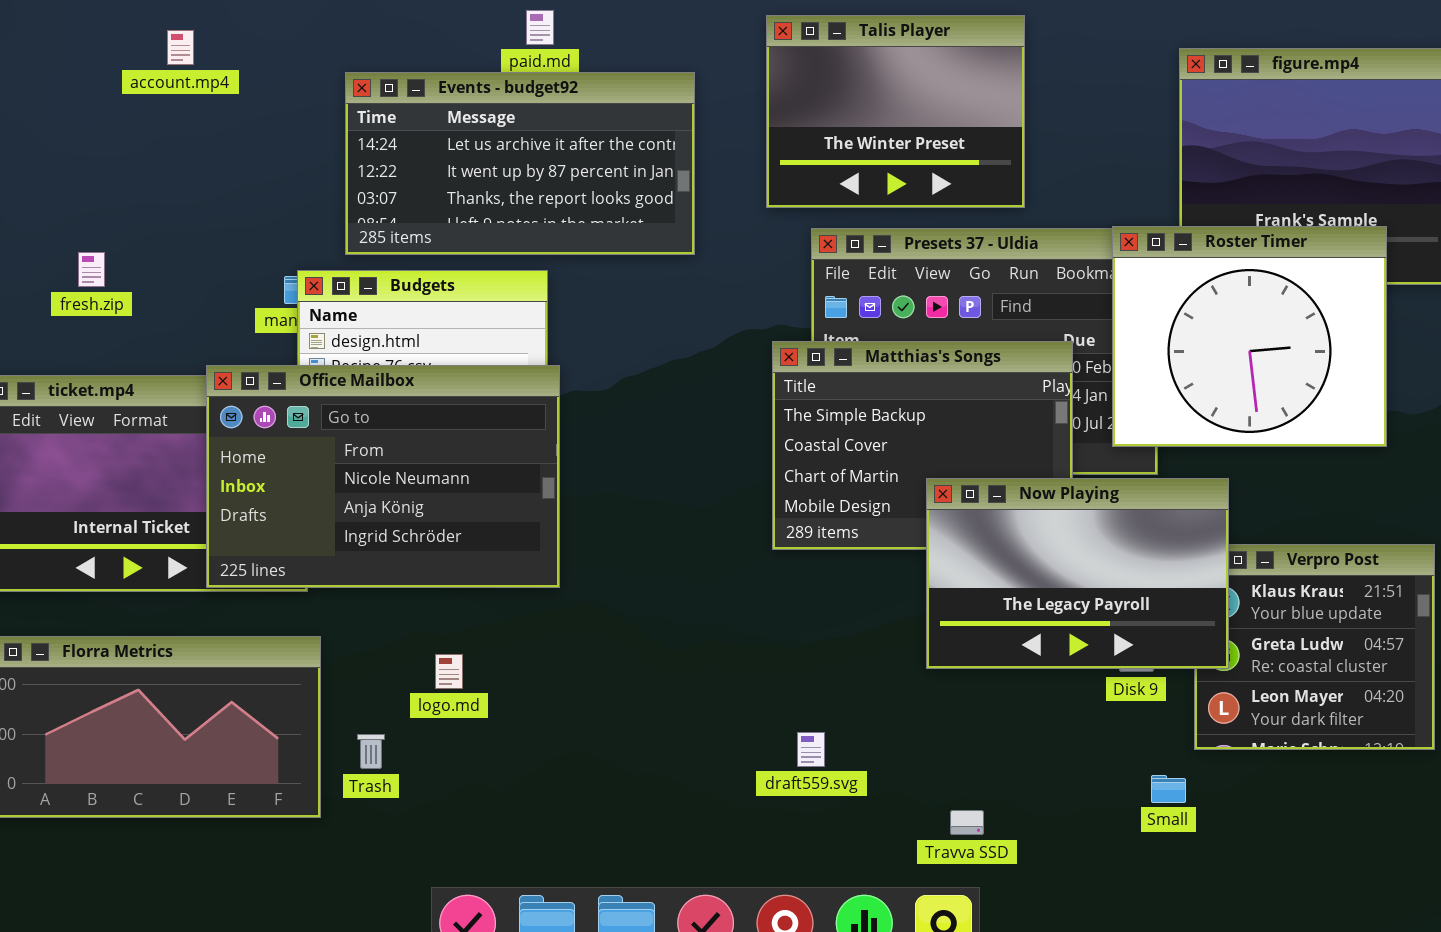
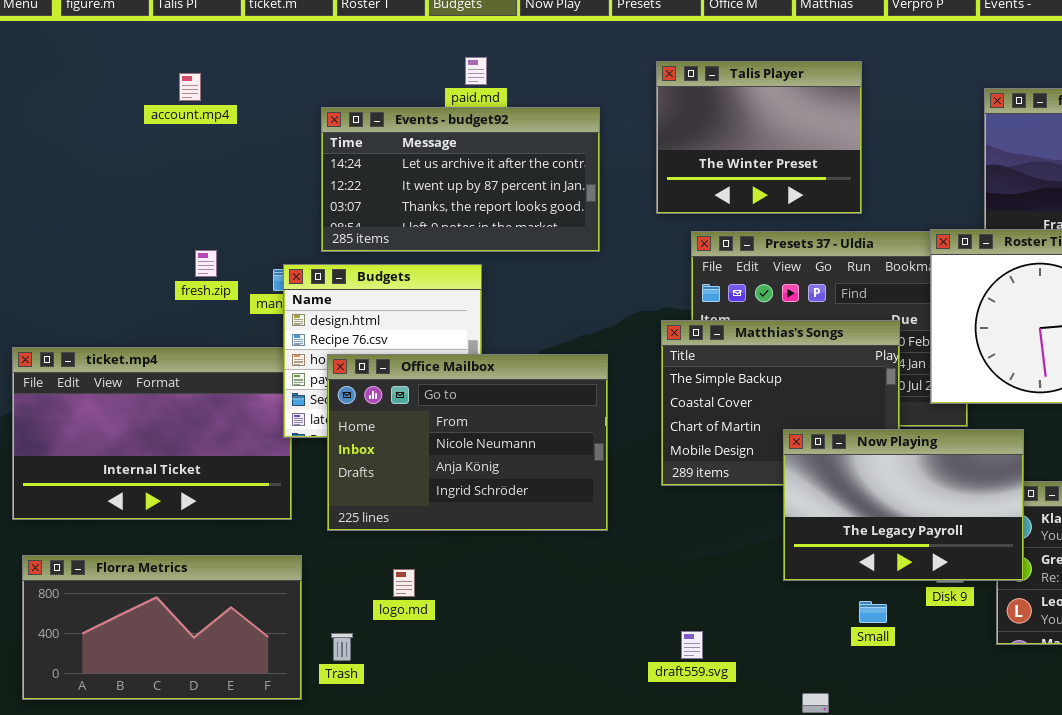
fresh.zip: [78,252,105,287] -> [195,250,217,277], moved
Office Mailbox: [206,365,560,588] -> [327,354,608,531], moved
Small: [1151,775,1186,803] -> [859,601,887,623], moved

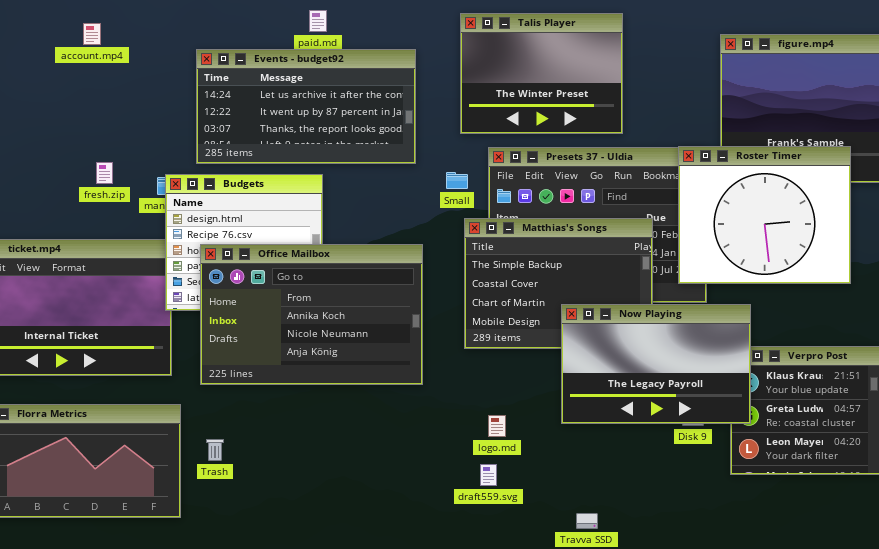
Office Mailbox: [327,354,608,531] -> [200,244,423,385], scrolled up 1 row
logo.md: [393,569,415,597] -> [488,415,506,437], moved
Small: [859,601,887,623] -> [446,172,468,189], moved
Trash: [331,633,353,661] -> [206,439,224,461], moved

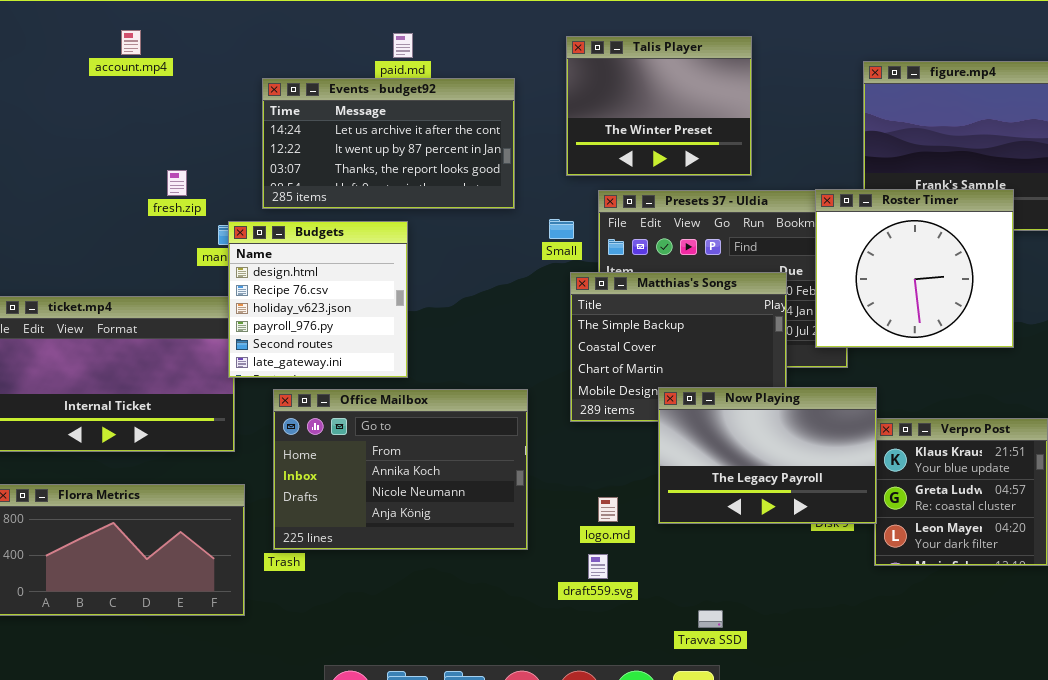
account.mp4: [83,23,101,45] -> [121,30,141,55], moved
fresh.zip: [96,162,113,184] -> [167,170,187,196], moved
Office Mailbox: [200,244,423,385] -> [273,389,528,550], moved
Now Playing: [561,304,751,424] -> [658,387,877,524], moved

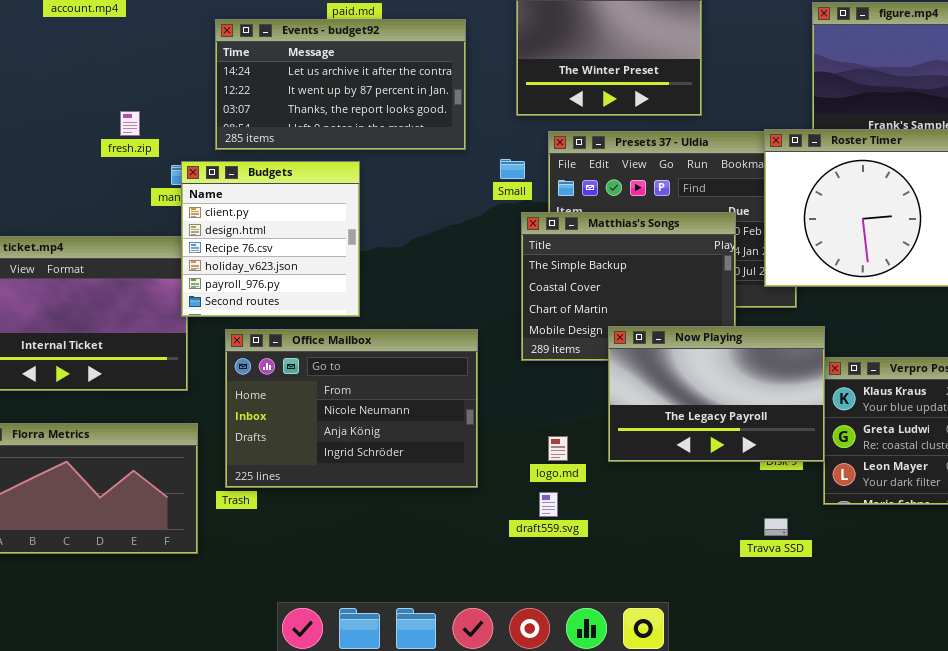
Budgets: [228,221,408,378] -> [181,161,360,317], scrolled up 1 row
Office Mailbox: [273,389,528,550] -> [225,329,478,488], scrolled down 1 row
Travva SSD: [698,610,723,628] -> [764,518,788,536], moved

